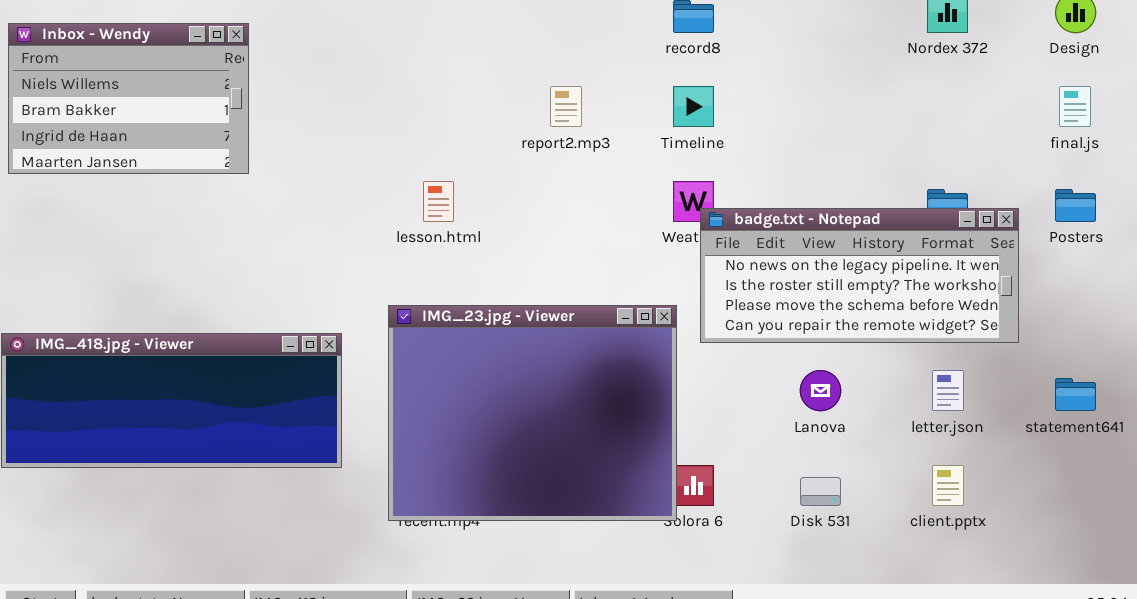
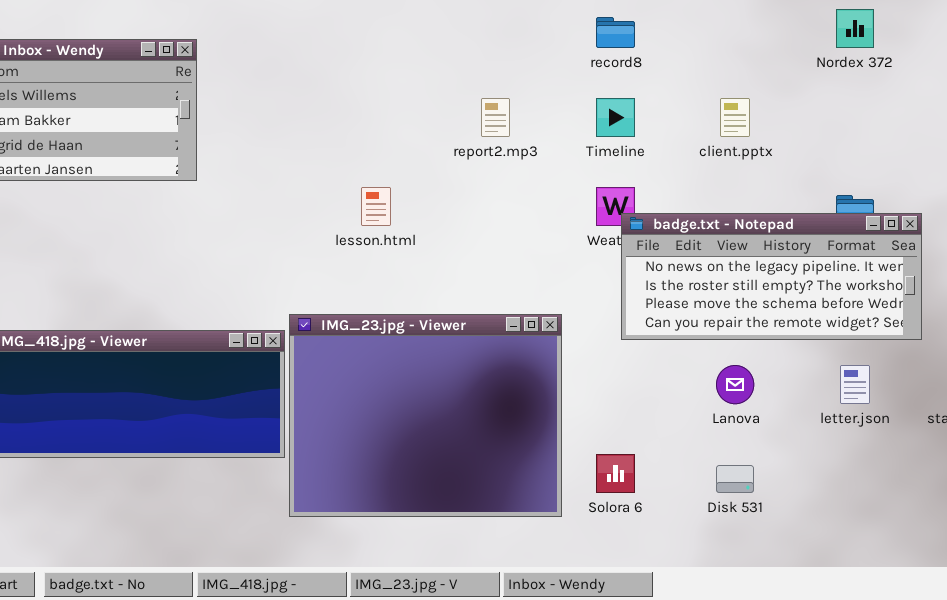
IMG_23.jpg - Viewer: [388,305,677,521] -> [289,314,562,517], moved
client.pptx: [932,465,964,506] -> [720,98,750,137], moved

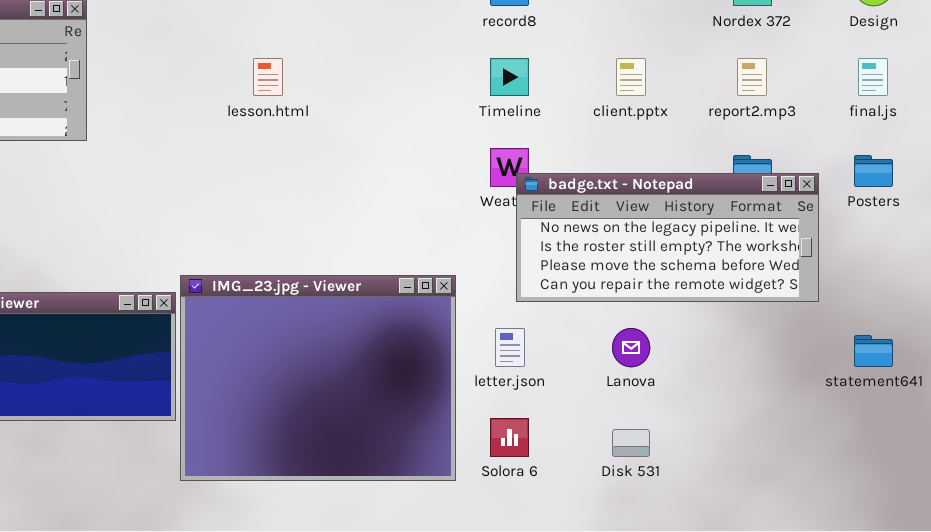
report2.mp3: [481,98,510,137] -> [737,58,767,96], moved
lesson.html: [361,187,391,226] -> [253,58,283,96], moved
letter.json: [840,365,870,404] -> [495,328,525,367], moved

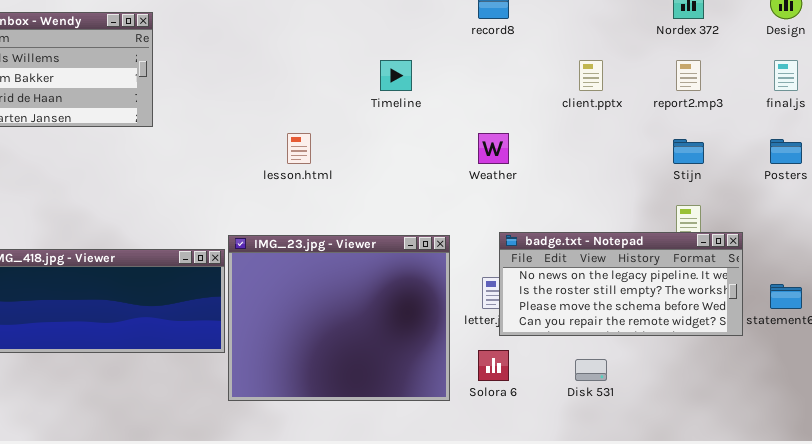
lesson.html: [253,58,283,96] -> [287,133,311,164], moved
Timeline: [490,58,529,96] -> [380,60,412,91], moved
badge.txt - Notepad: [516,173,819,302] -> [499,232,743,336], moved

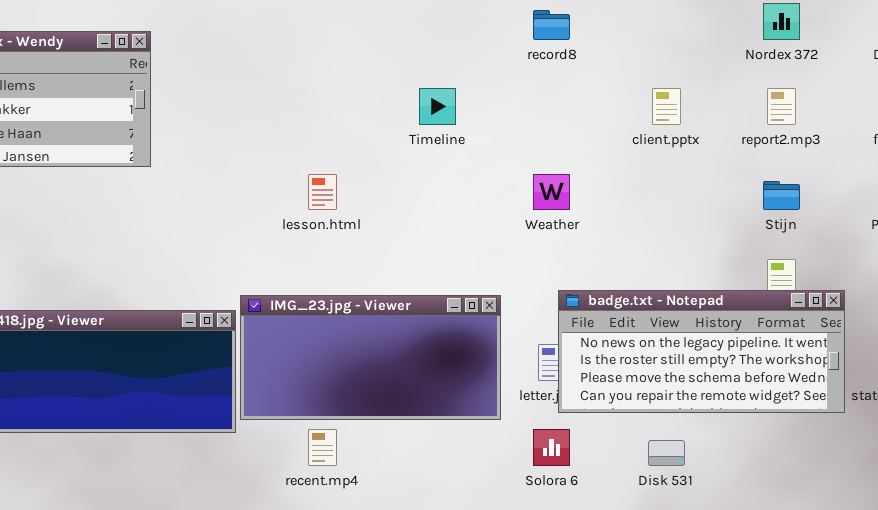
IMG_23.jpg - Viewer: [228,235,450,401] -> [240,295,501,420], resized

